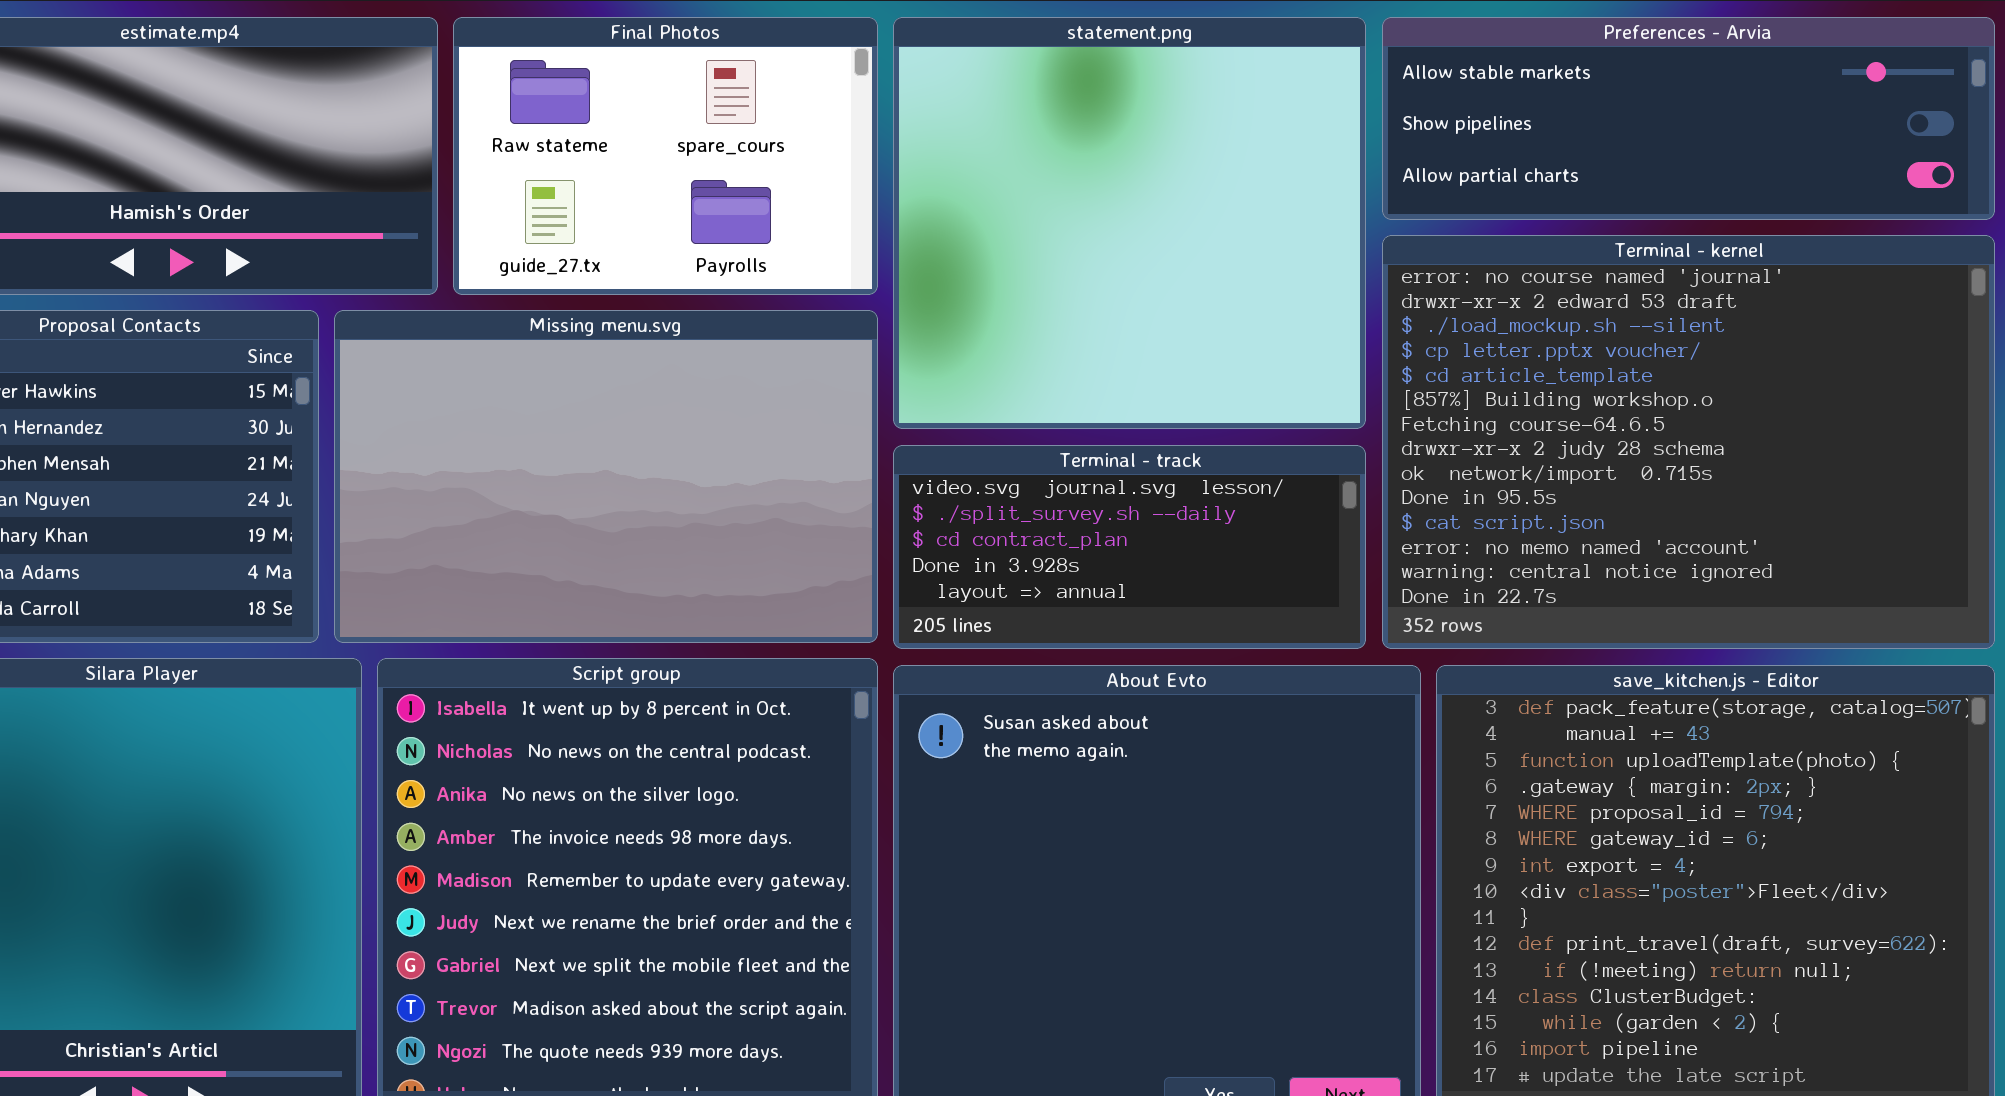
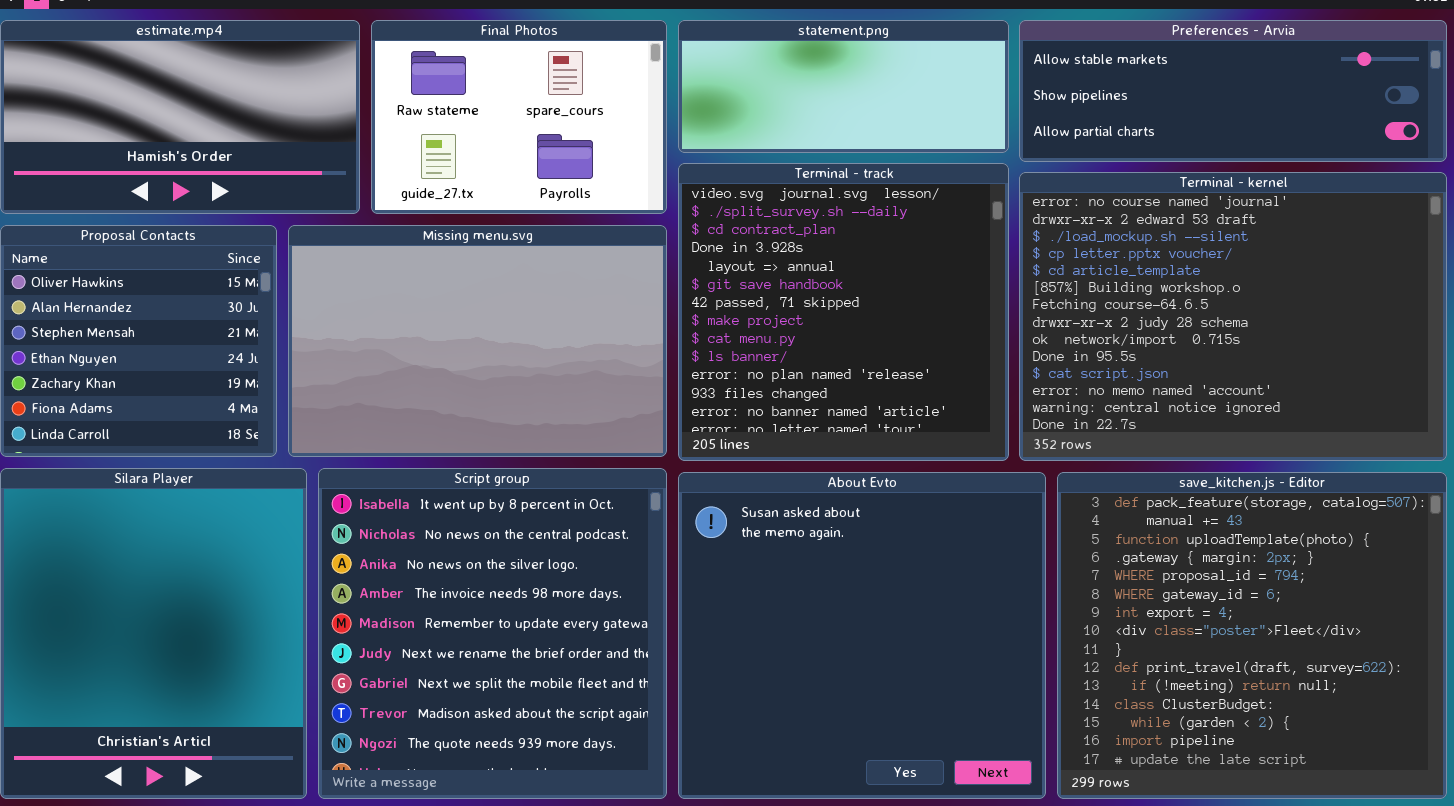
statement.png: [893,17,1366,429] -> [678,20,1009,153], resized
Terminal - track: [893,445,1366,649] -> [678,163,1009,461], resized

